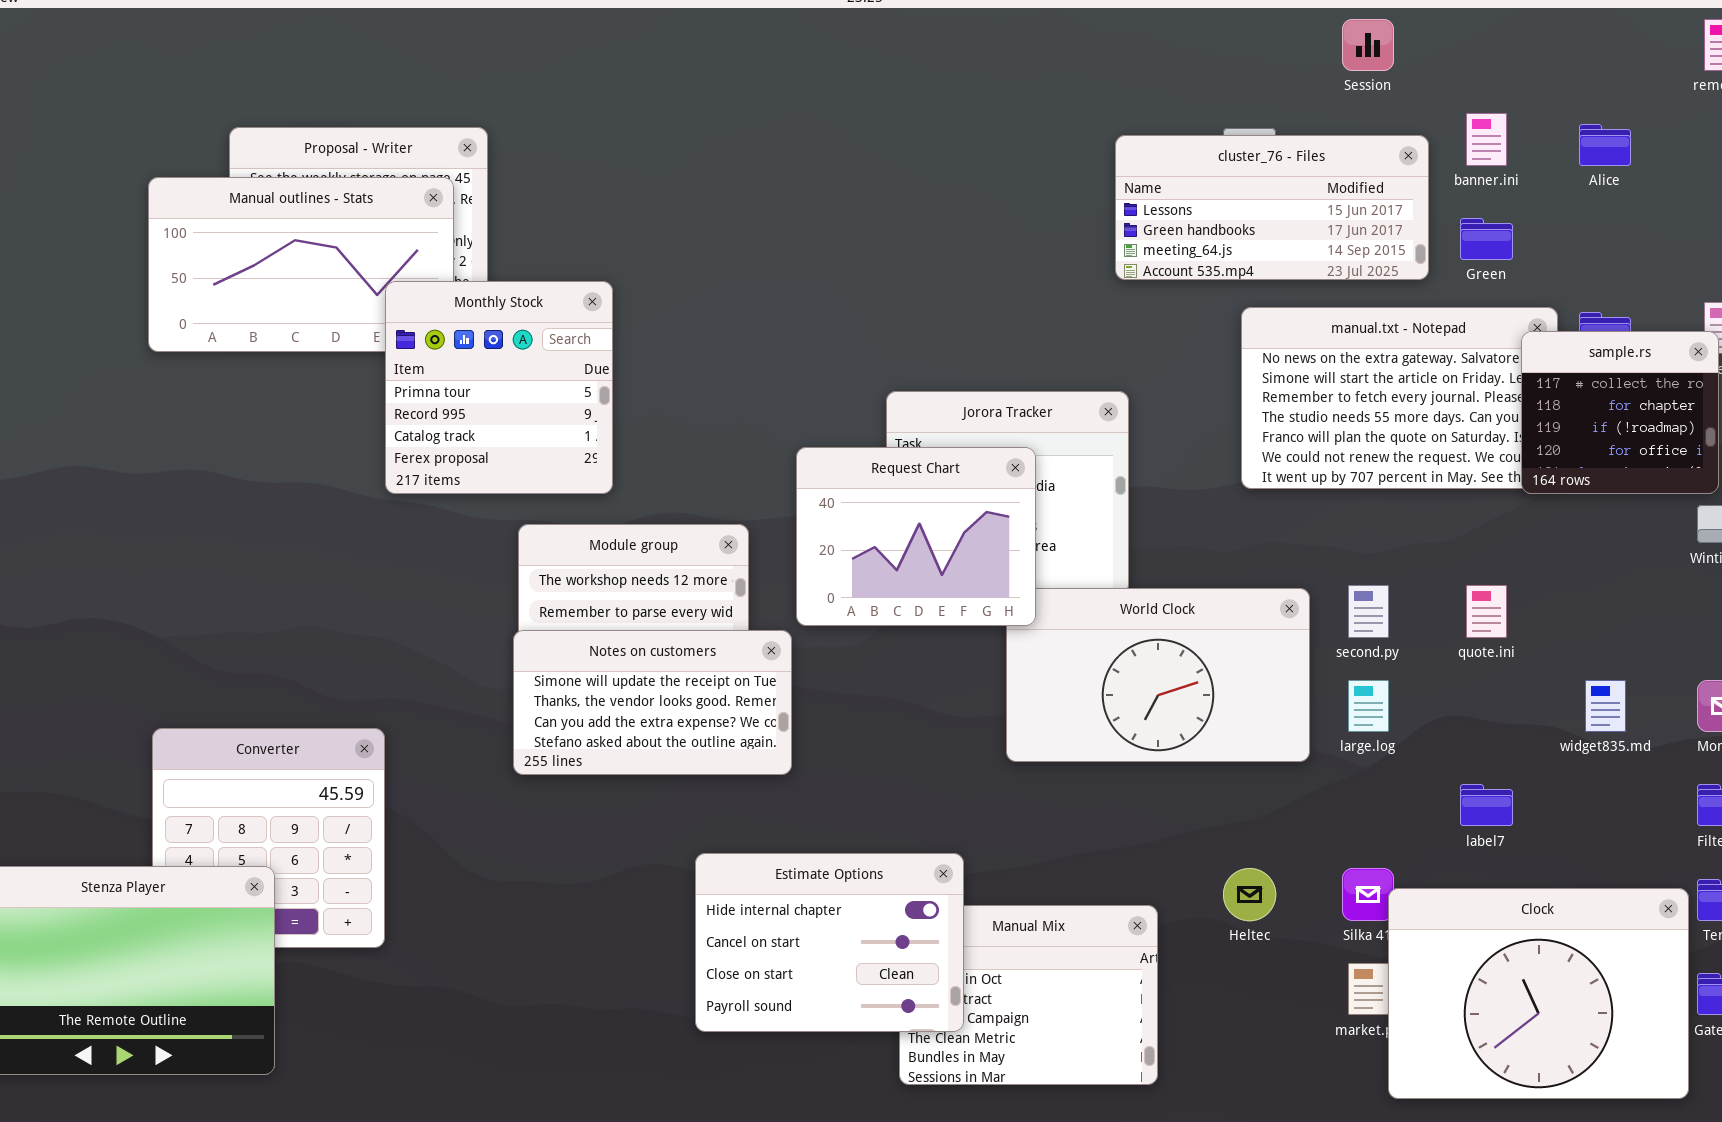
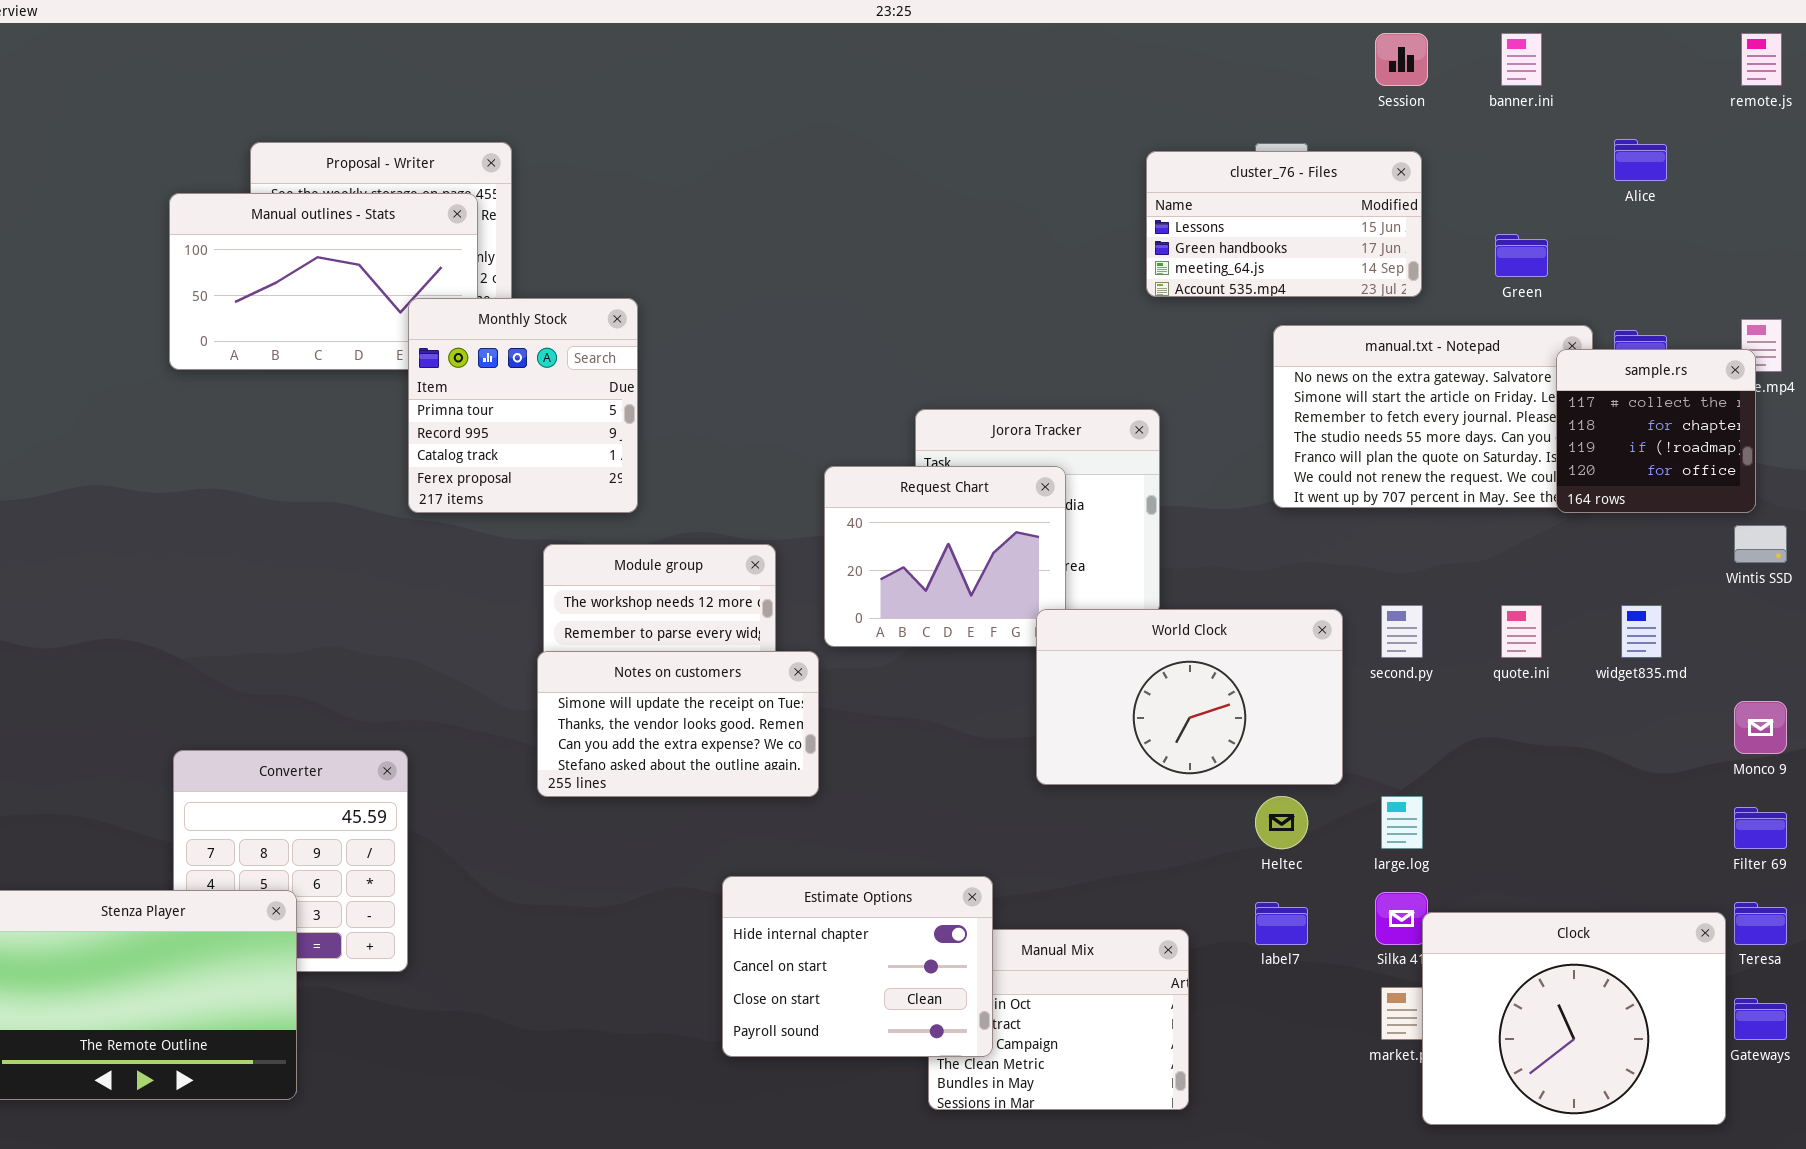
banner.ini: [1466,113,1507,166] -> [1501,33,1542,86], moved
cluster_76 - Files: [1115,135,1429,280] -> [1146,151,1422,297], resized
World Clock: [1006,588,1310,762] -> [1036,609,1343,785], raised
large.log: [1348,680,1389,732] -> [1381,796,1423,849], moved
widget835.md: [1585,680,1626,732] -> [1621,605,1662,658], moved
label7: [1460,784,1513,826] -> [1255,902,1308,945], moved
Heltec: [1223,868,1276,921] -> [1255,796,1308,849], moved

